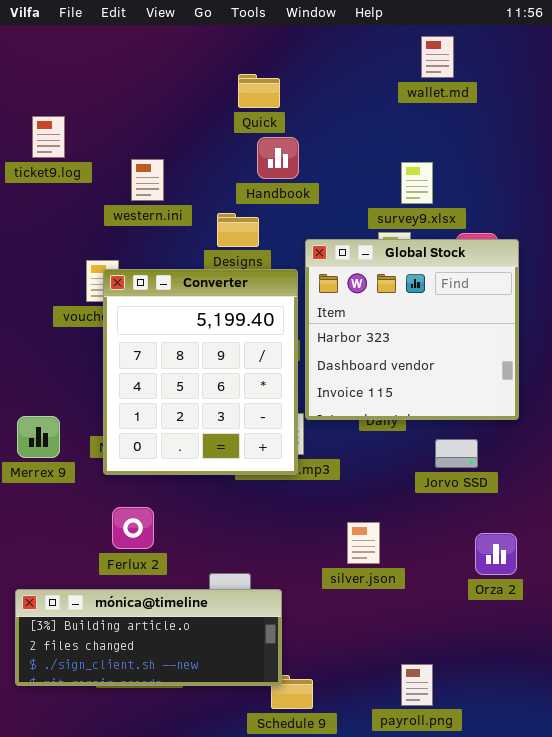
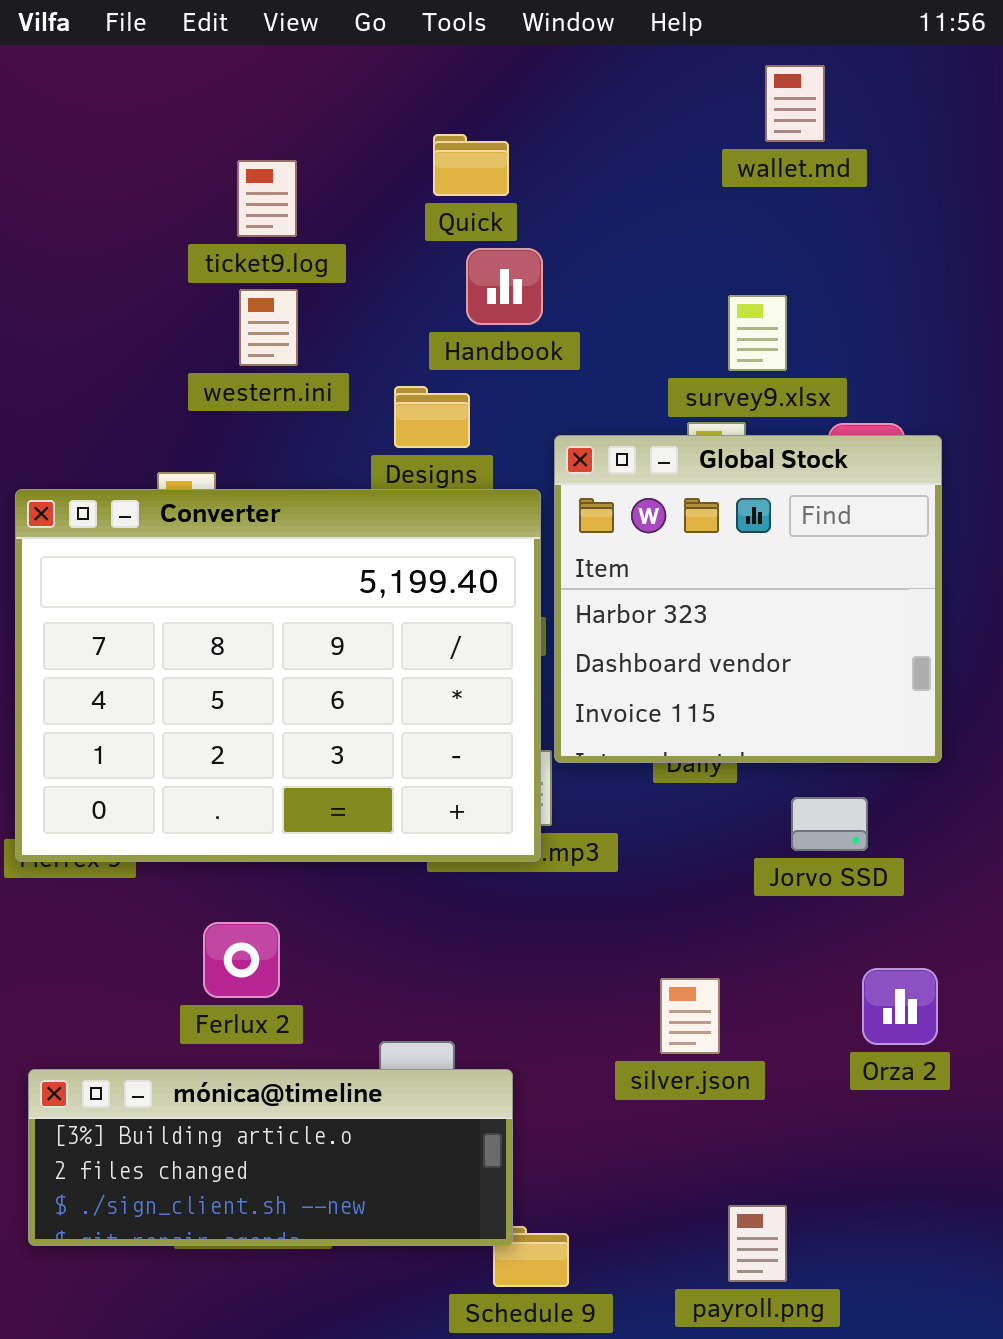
ticket9.log: [32,116,65,158] -> [237,160,297,237], moved
Converter: [103,269,298,475] -> [15,489,541,862], resized
silver.json: [347,522,380,564] -> [660,978,720,1054], moved

